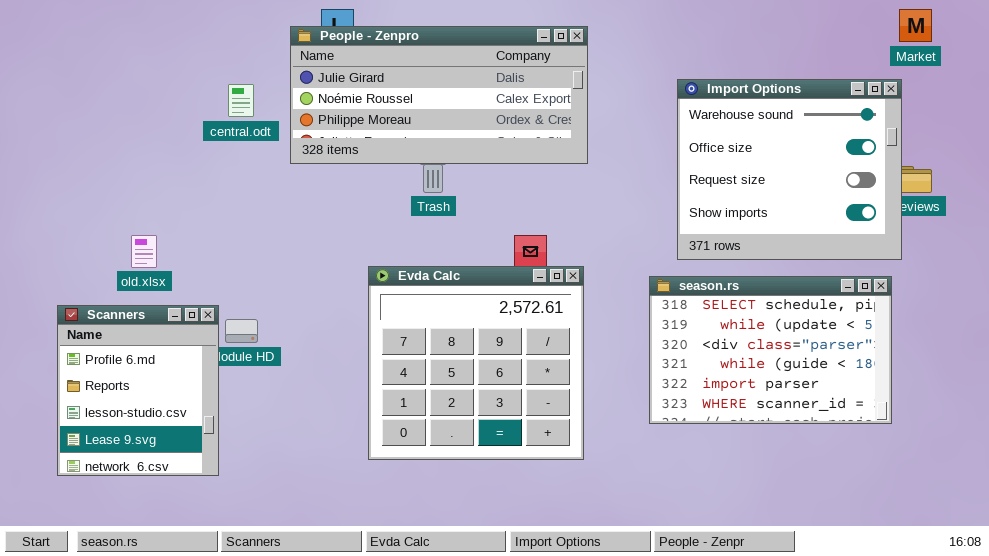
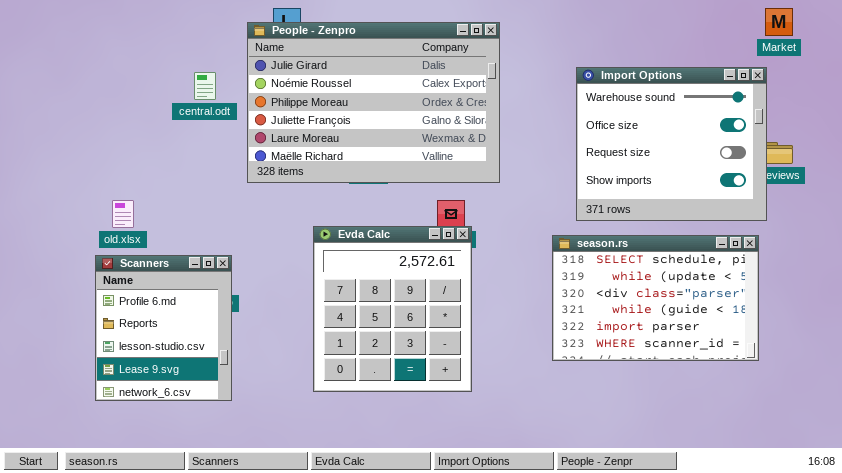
People - Zenpro: [290,26,588,164] -> [247,22,500,183], resized
Evda Calc: [368,266,584,460] -> [313,226,472,392], resized
Scanners: [57,305,219,476] -> [95,255,232,401], moved

